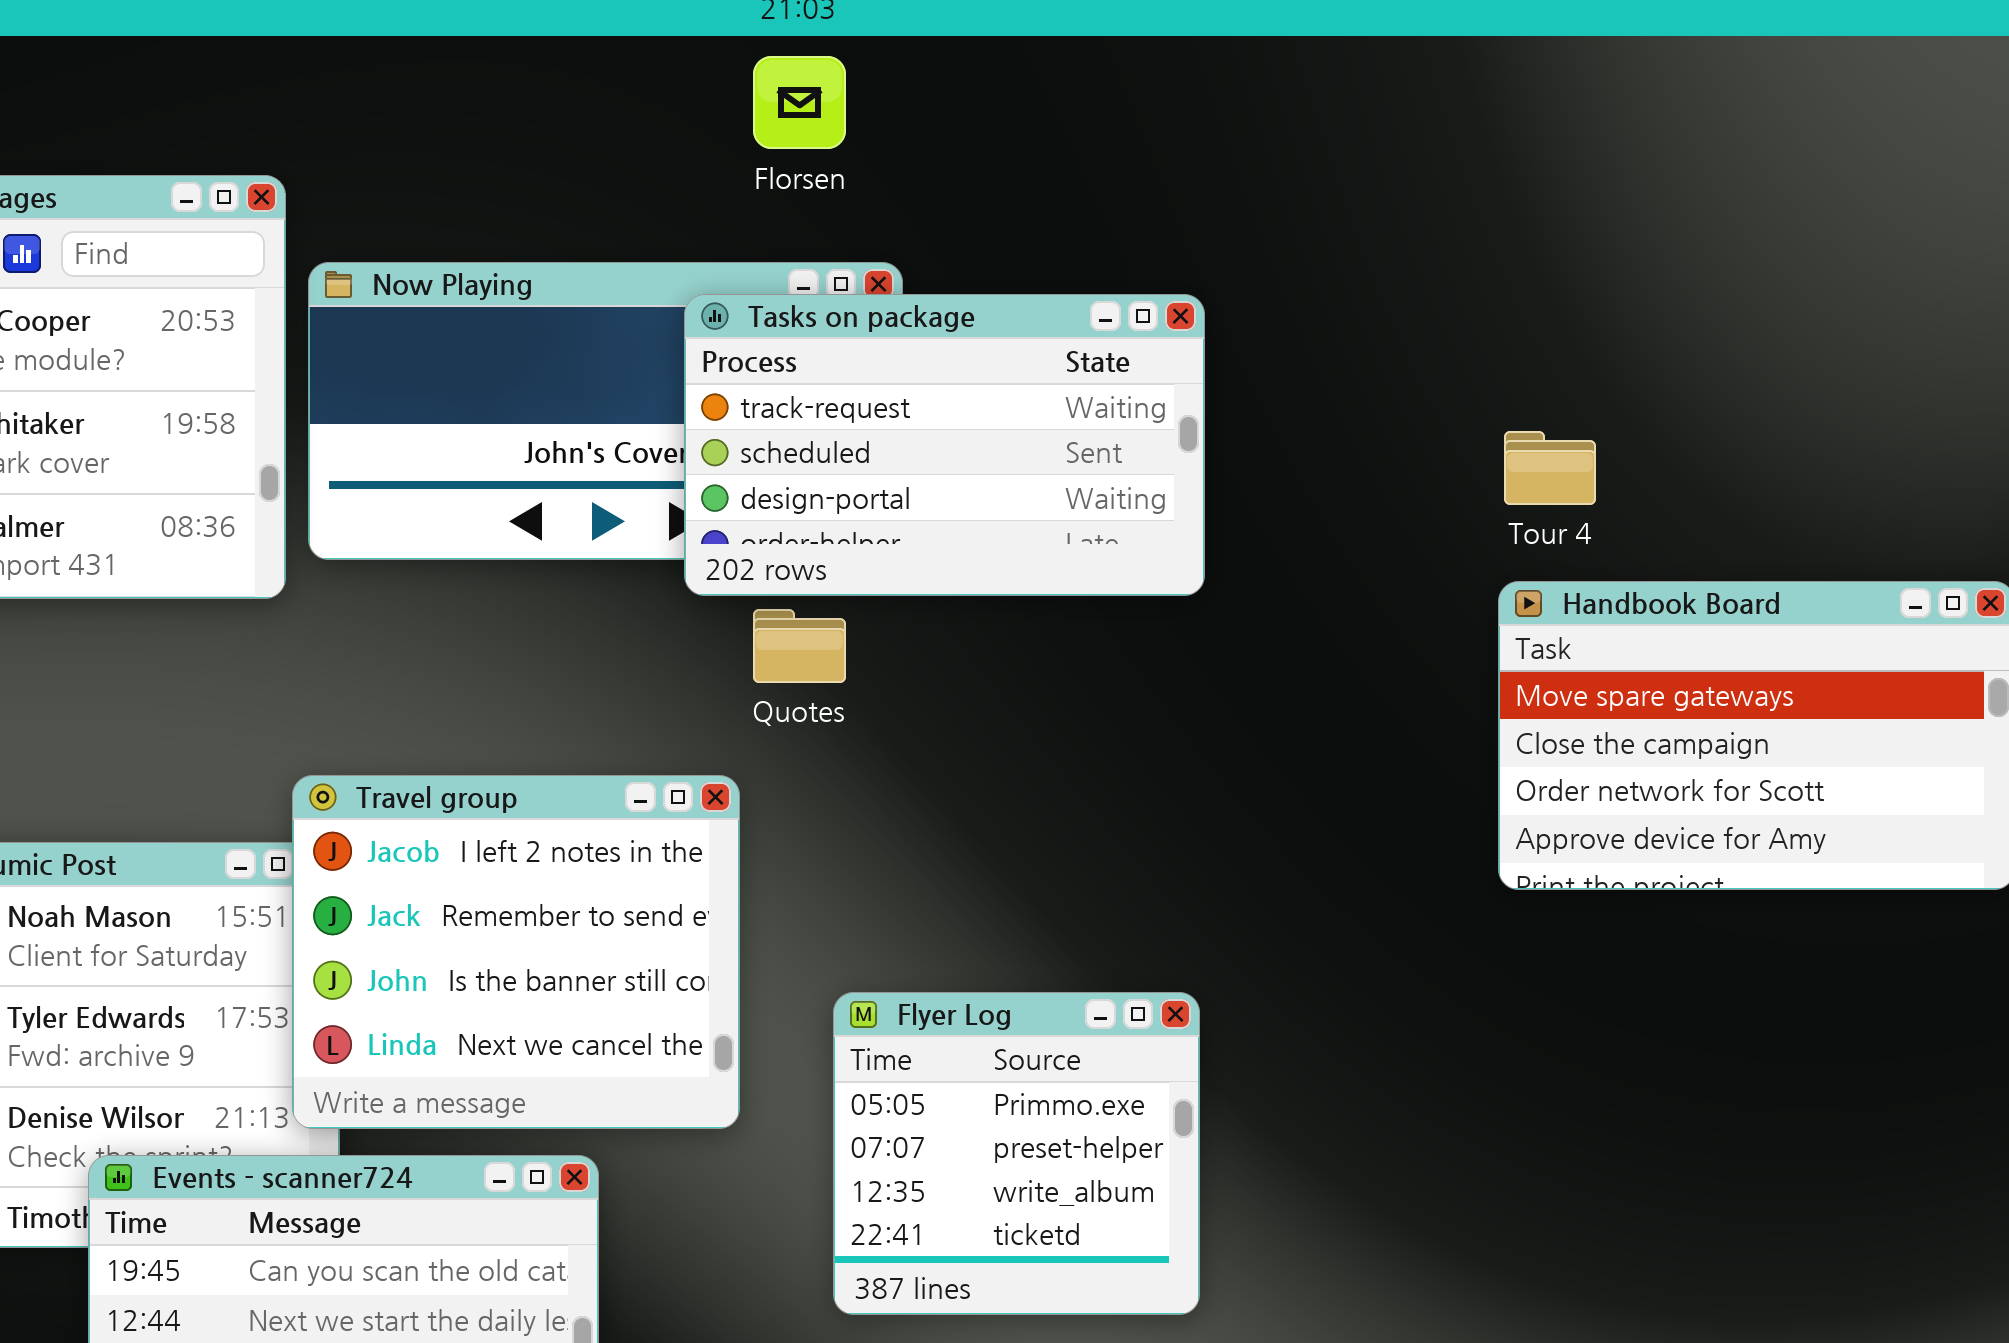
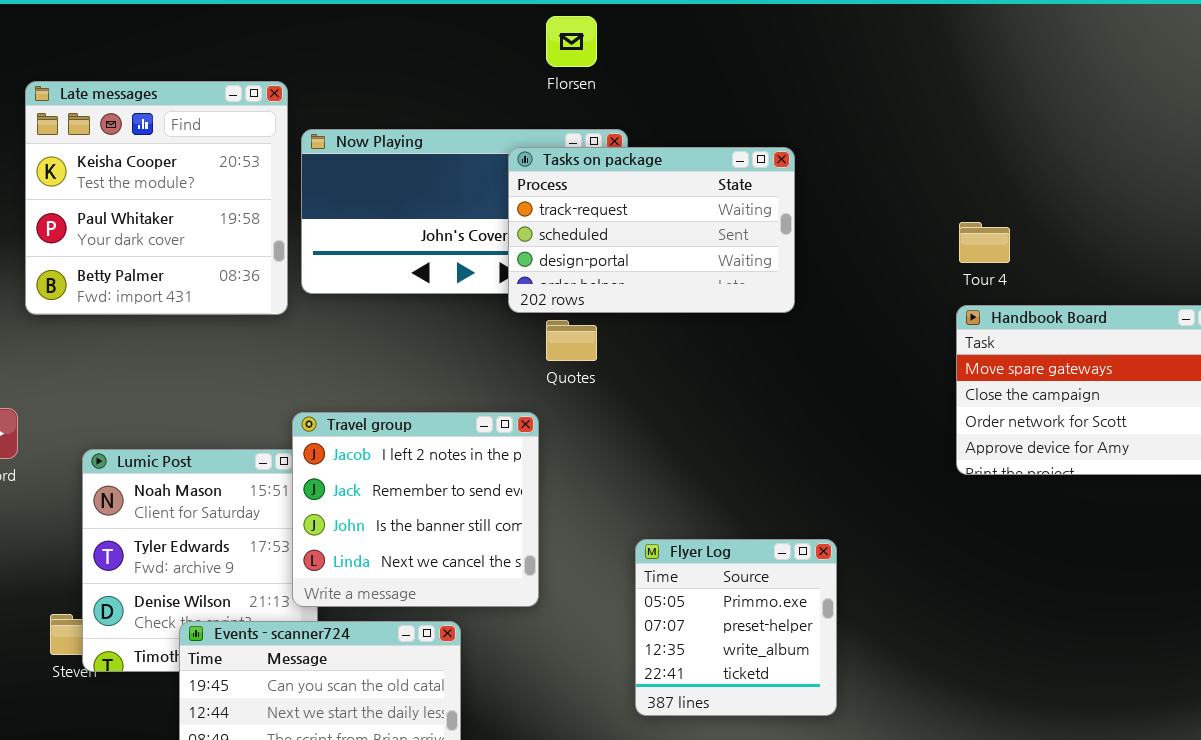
Flyer Log: [833,992,1200,1315] -> [635,539,837,716], moved

